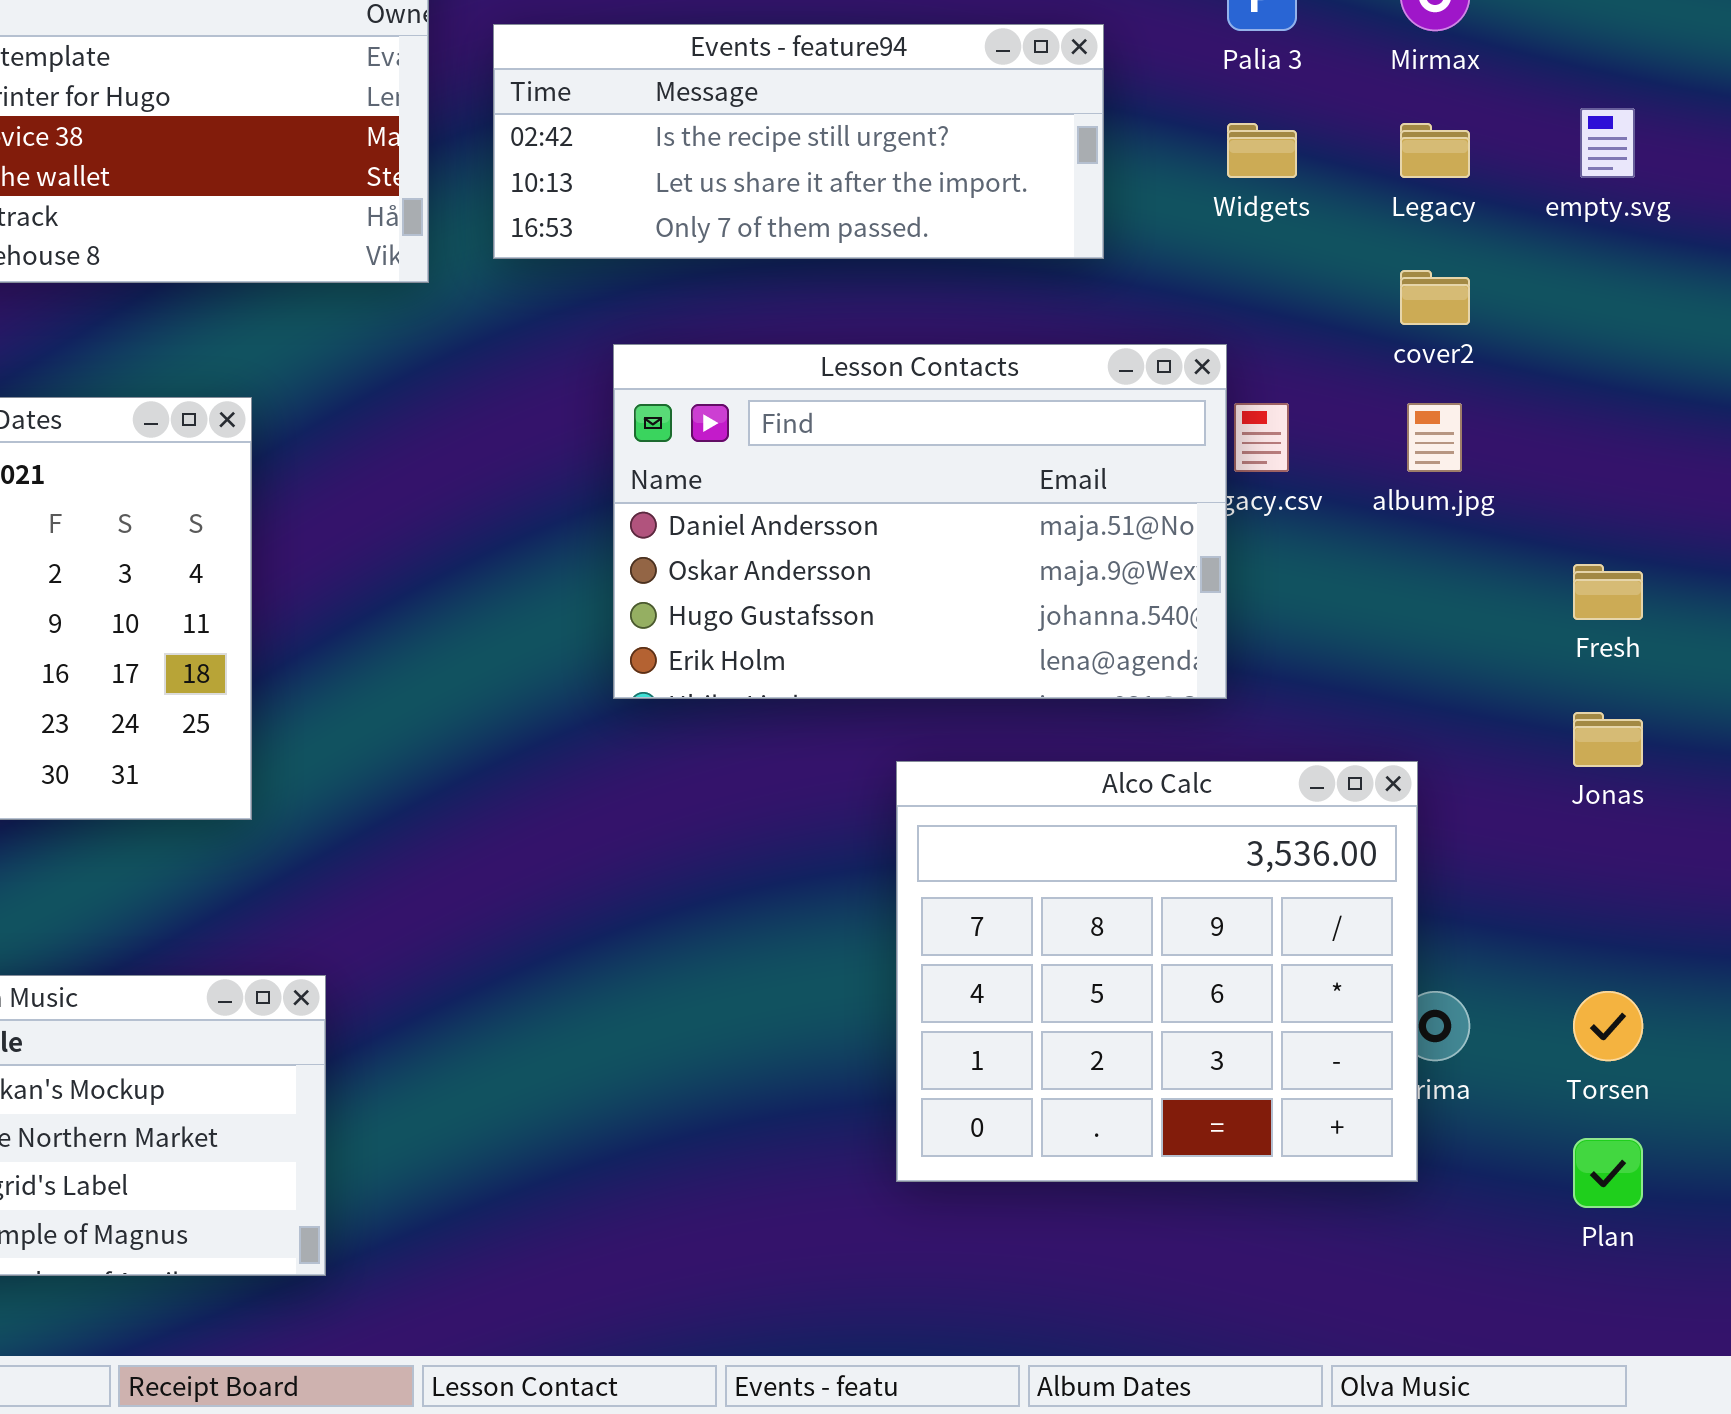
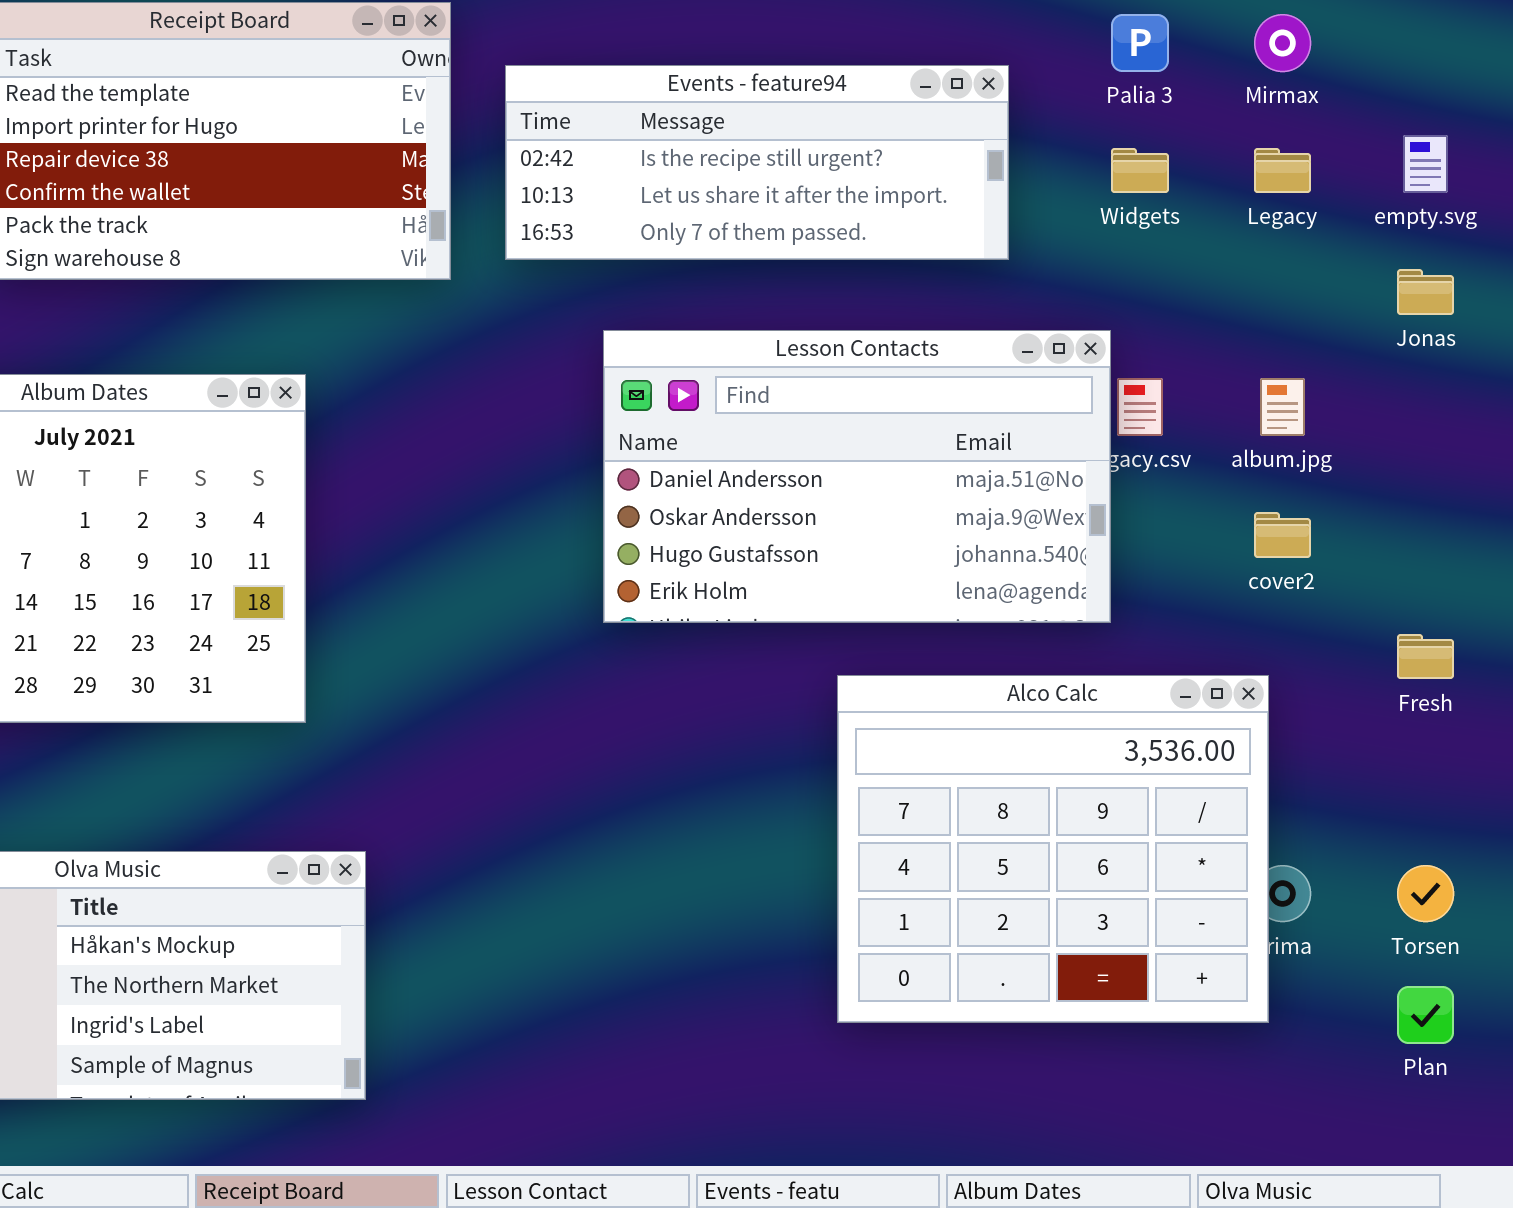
cover2: [1400,270,1470,325] -> [1254,512,1311,558], moved
Fresh: [1573,564,1643,620] -> [1397,634,1454,679], moved
Jonas: [1573,712,1643,767] -> [1397,269,1454,315], moved

